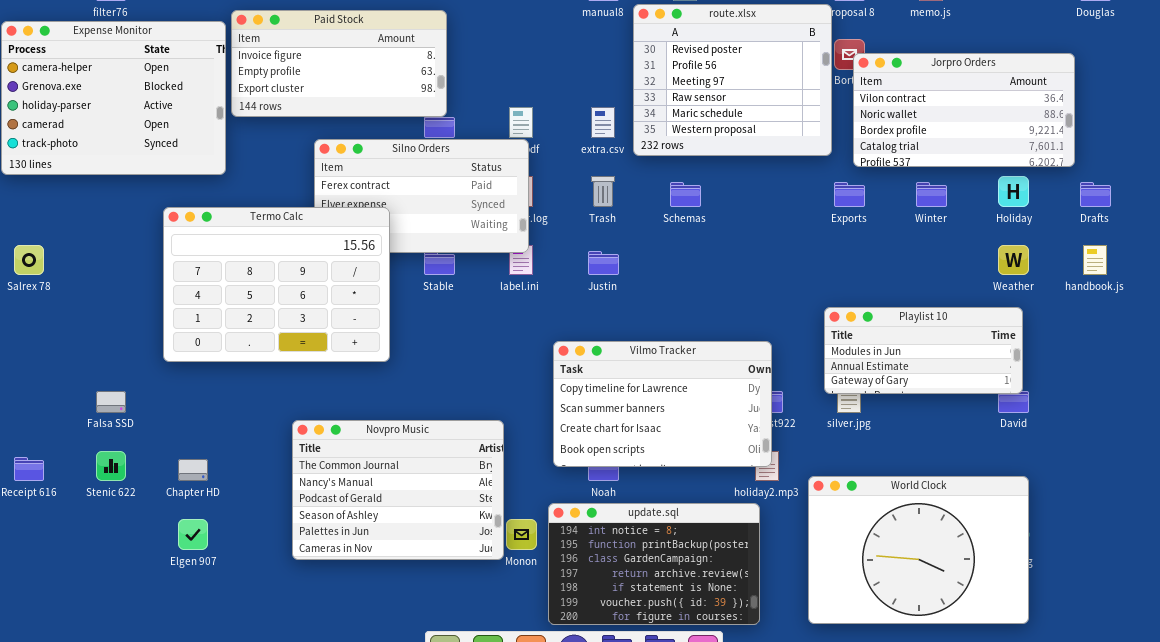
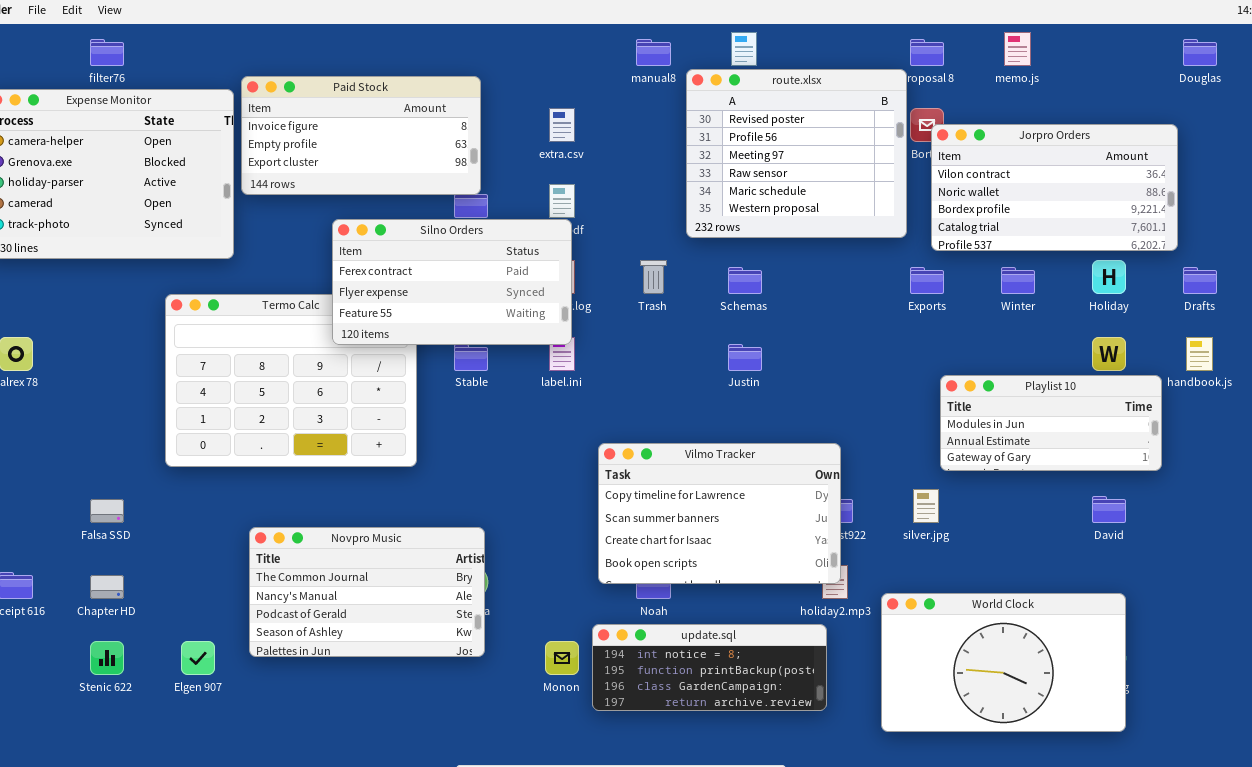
extra.csv: [591,107,615,138] -> [549,108,575,142], moved
Silno Orders: [314,139,529,253] -> [332,219,572,345], raised
Justin: [588,251,619,275] -> [728,344,762,371], moved
Playlist 10: [824,307,1023,394] -> [940,375,1162,471], moved
Novpro Music: [292,420,504,560] -> [249,527,485,657], moved, resized
Stenic 622: [96,451,126,481] -> [90,641,124,675], moved
Chapter HD: [178,459,208,481] -> [90,575,124,599], moved
World Clock: [808,476,1029,624] -> [881,593,1126,732], resized
update.sql: [548,503,760,625] -> [592,624,827,711], resized

